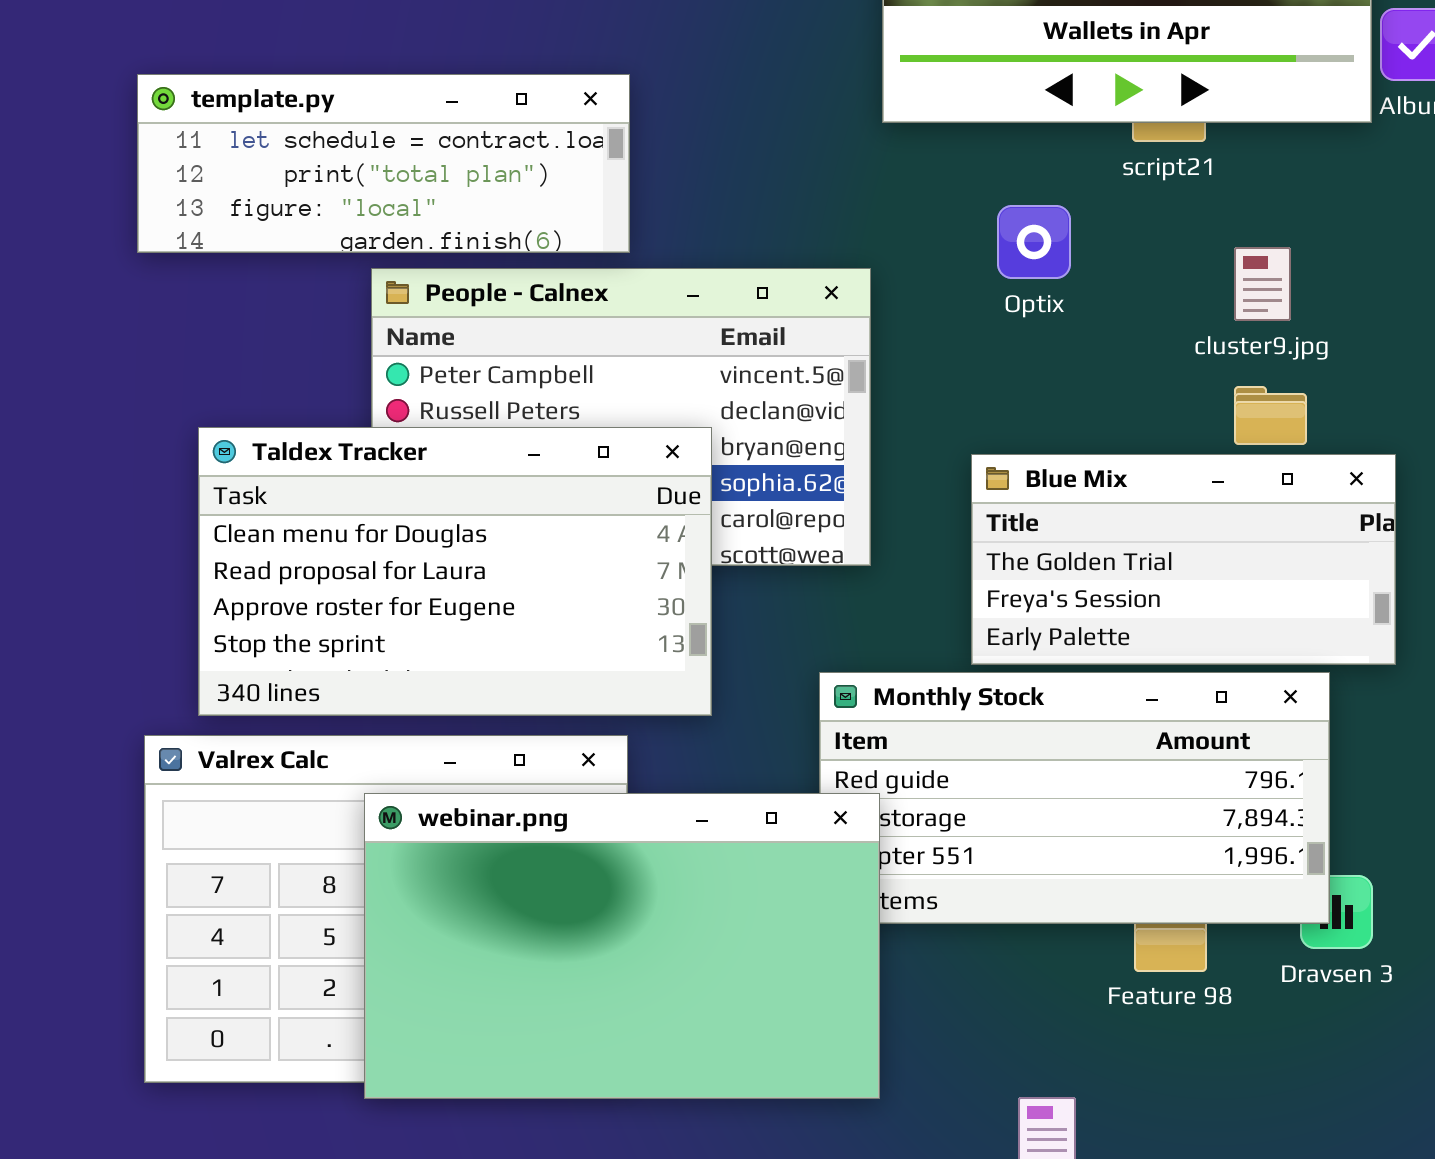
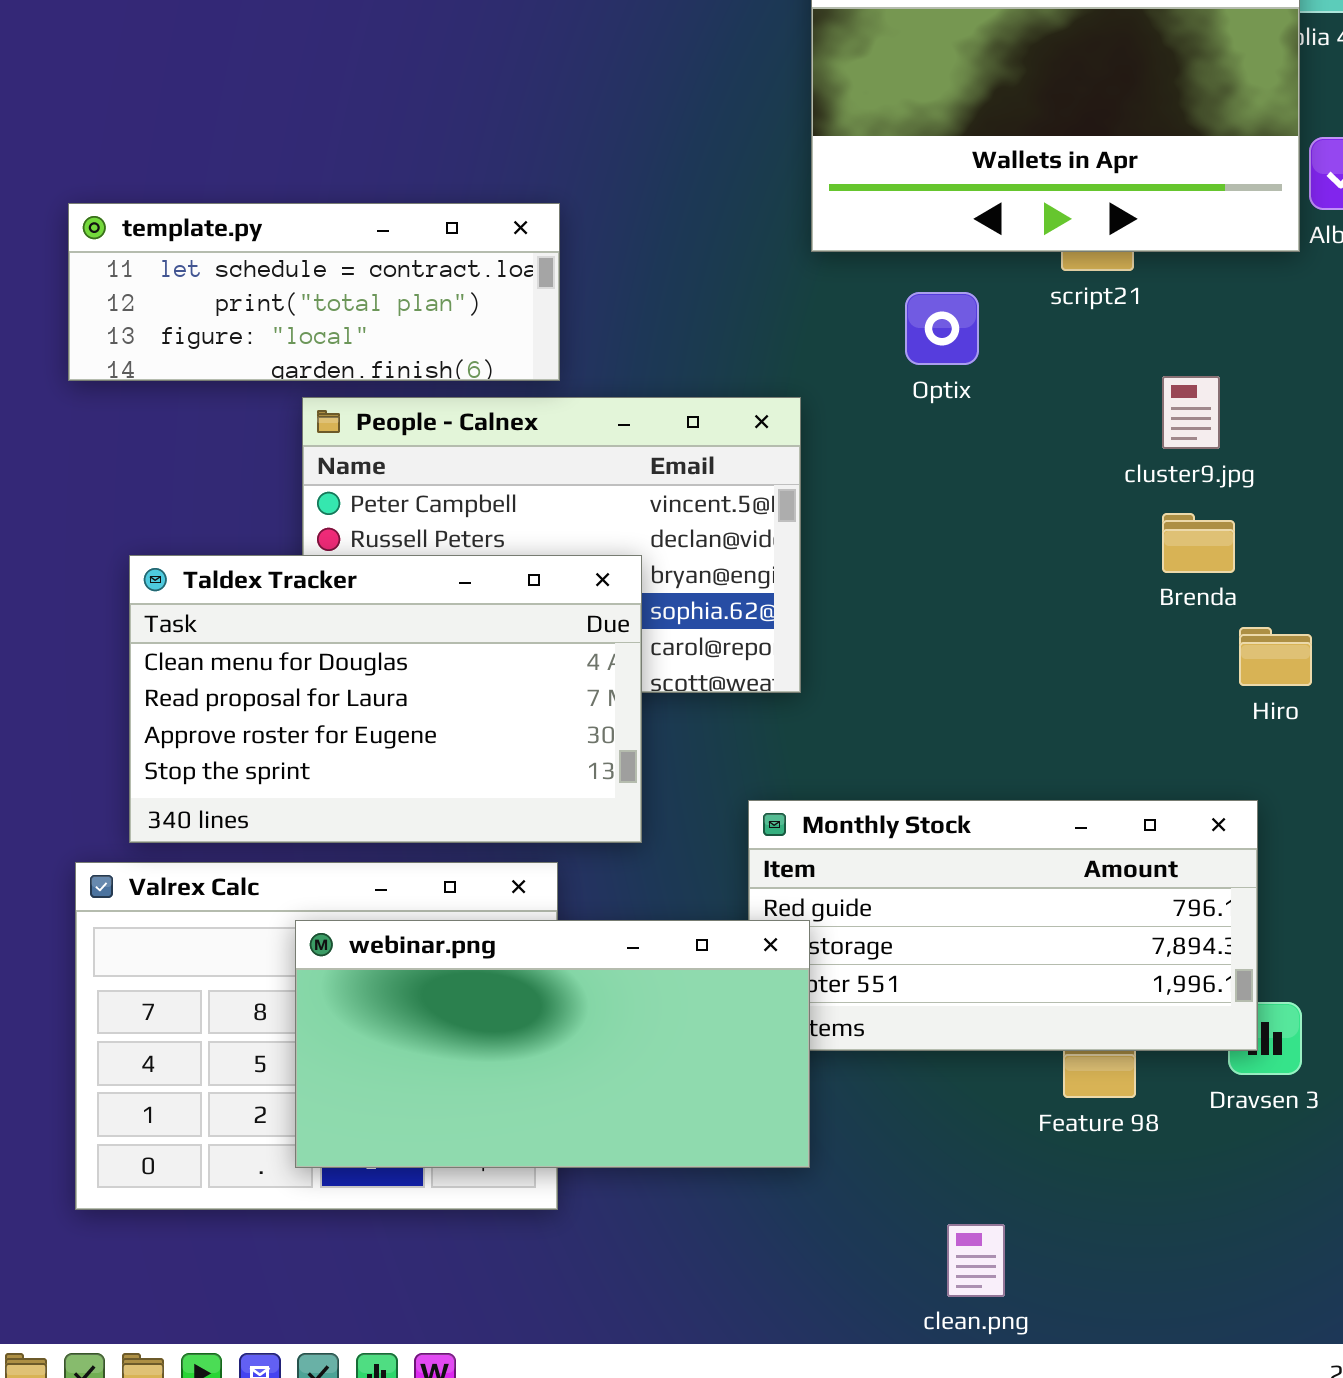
Optix: [997,205,1071,279] -> [905,292,979,365], moved
Blue Mix: [971,454,1396,665] -> none, closed
webinar.png: [364,793,880,1099] -> [295,920,810,1168], resized

